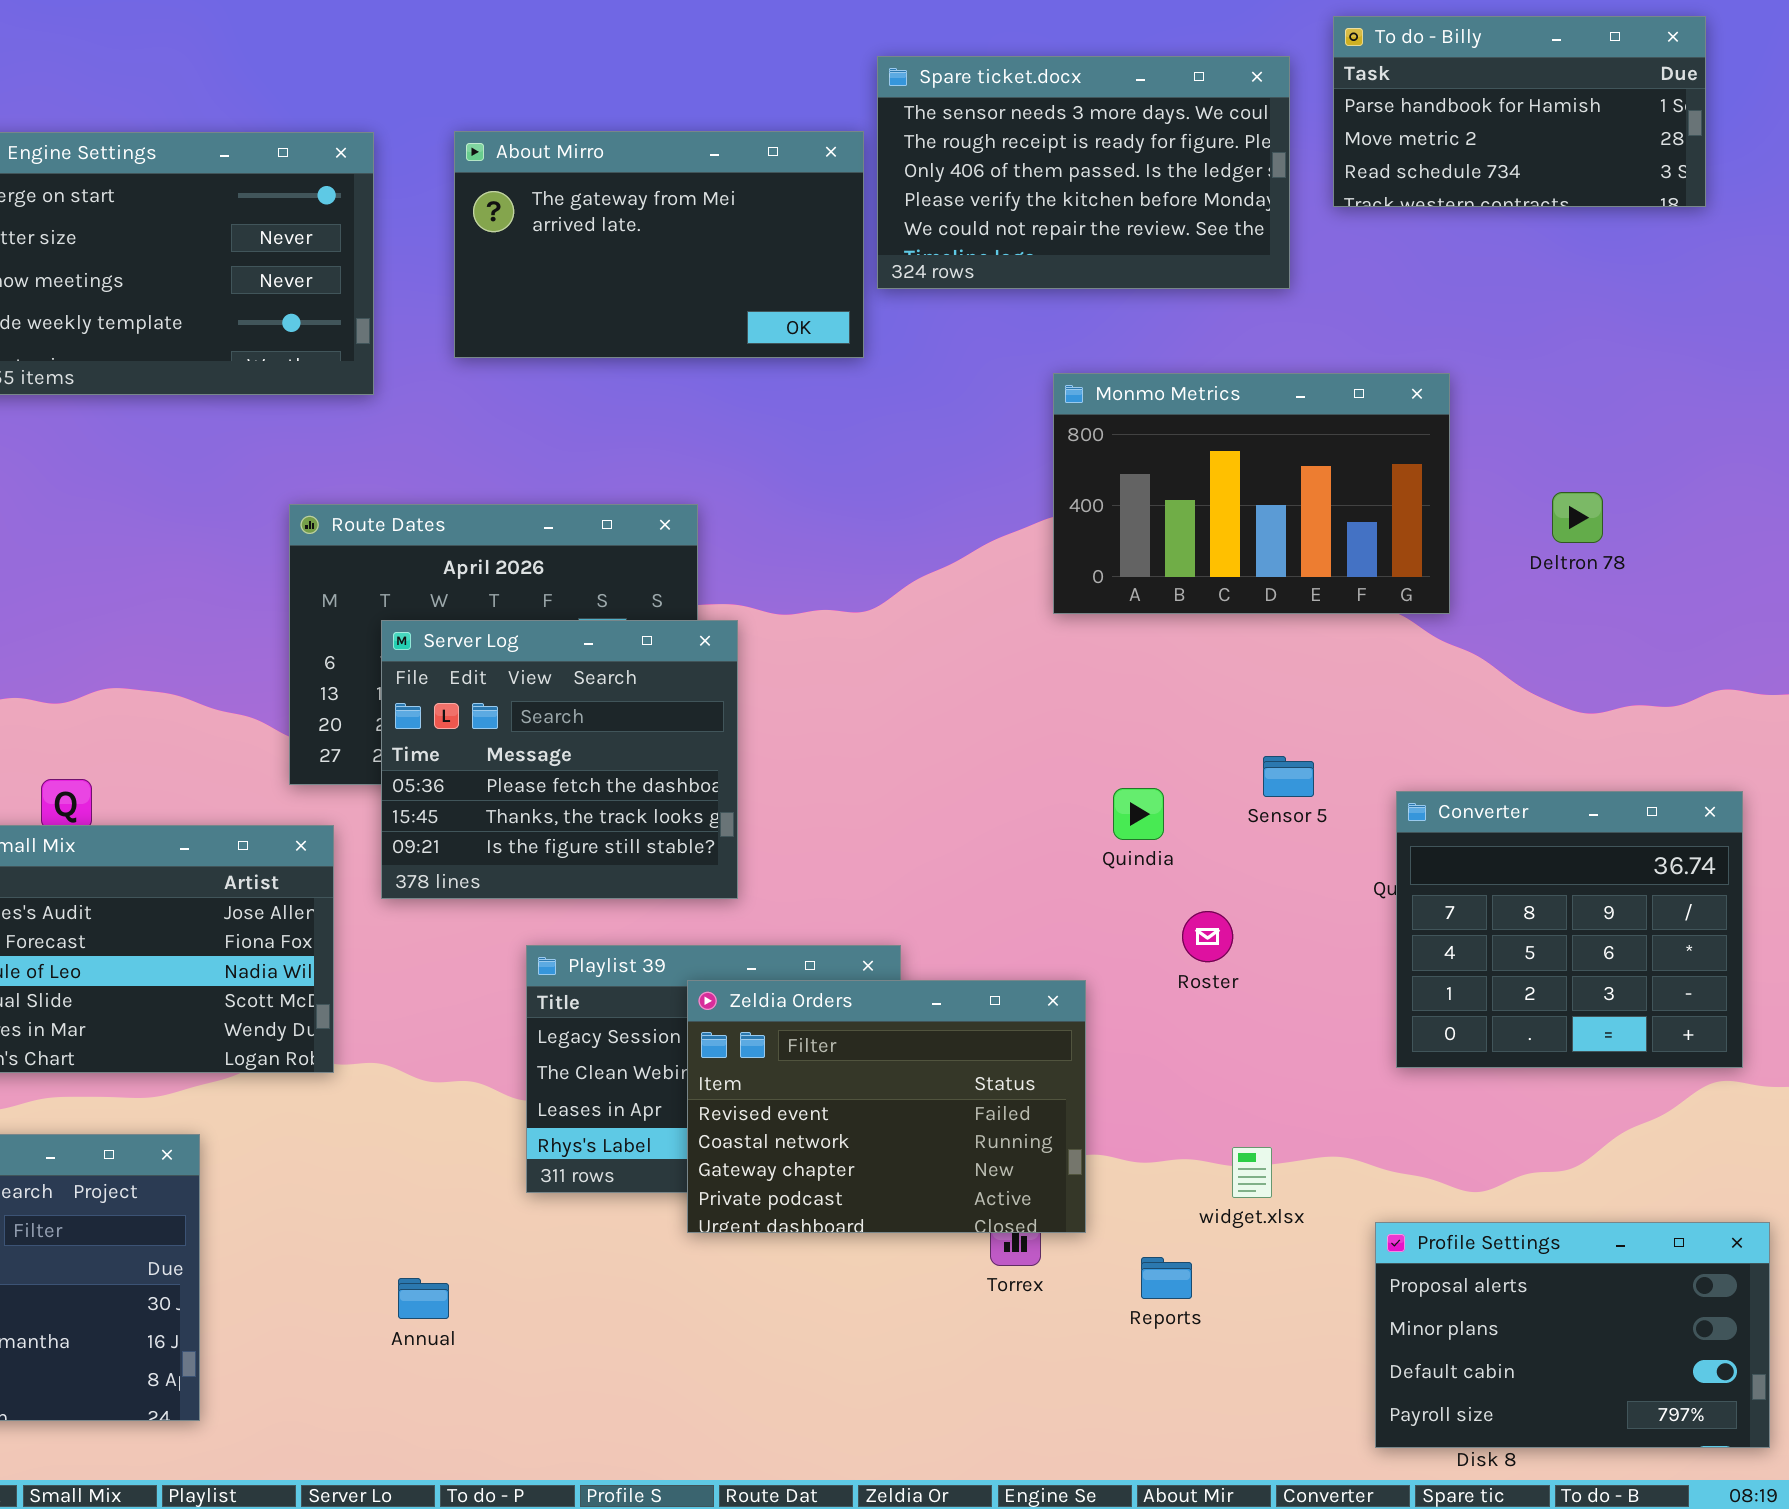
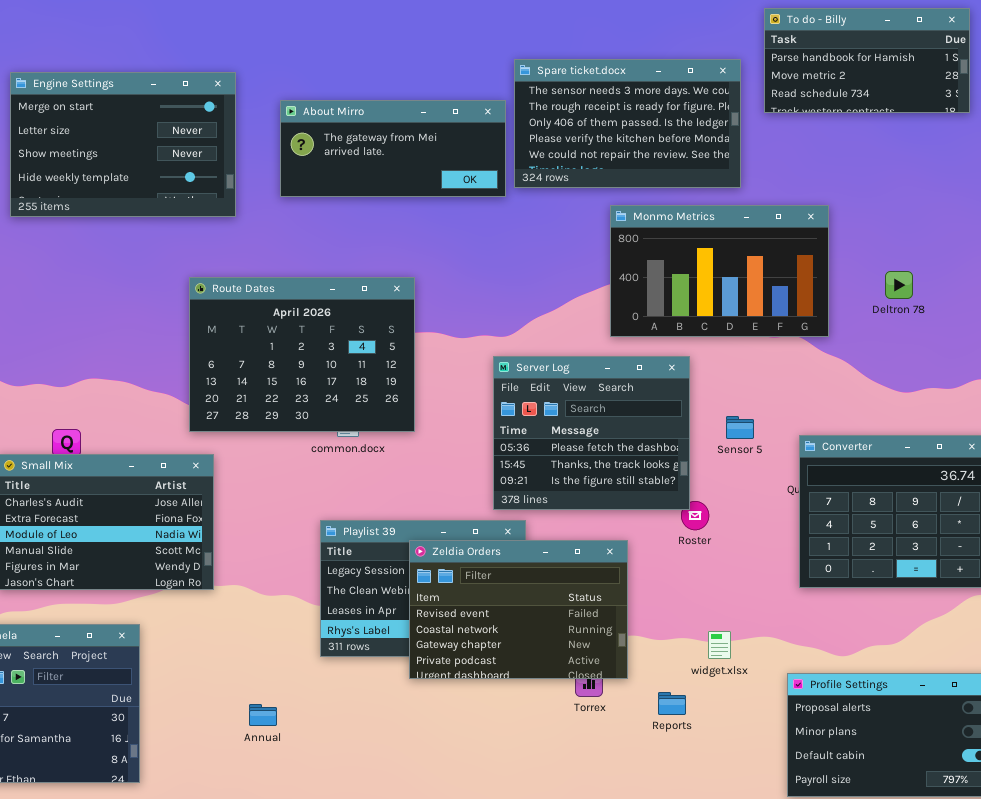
Spare ticket.docx: [877,56,1290,289] -> [514,59,741,188], moved
About Mirro: [454,131,864,358] -> [280,100,506,197], resized
Server Log: [381,620,738,899] -> [493,356,690,510], moved

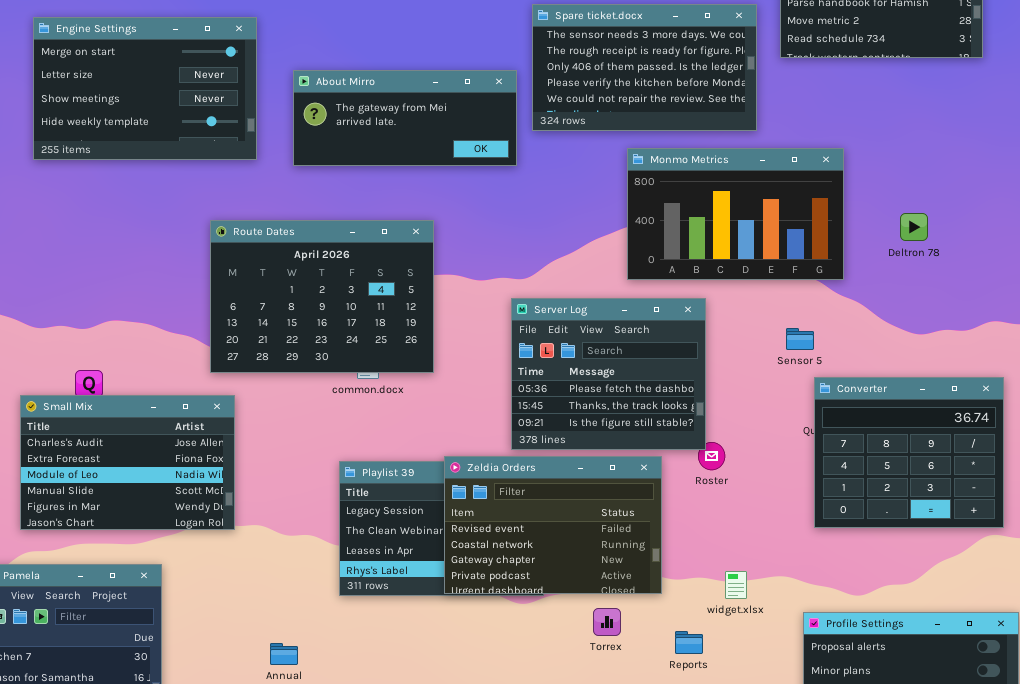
About Mirro: [280,100,506,197] -> [293,70,517,166], moved
Sensor 5: [726,416,754,439] -> [786,328,814,350], moved
Zeldia Orders: [409,540,628,679] -> [444,456,662,594], moved

